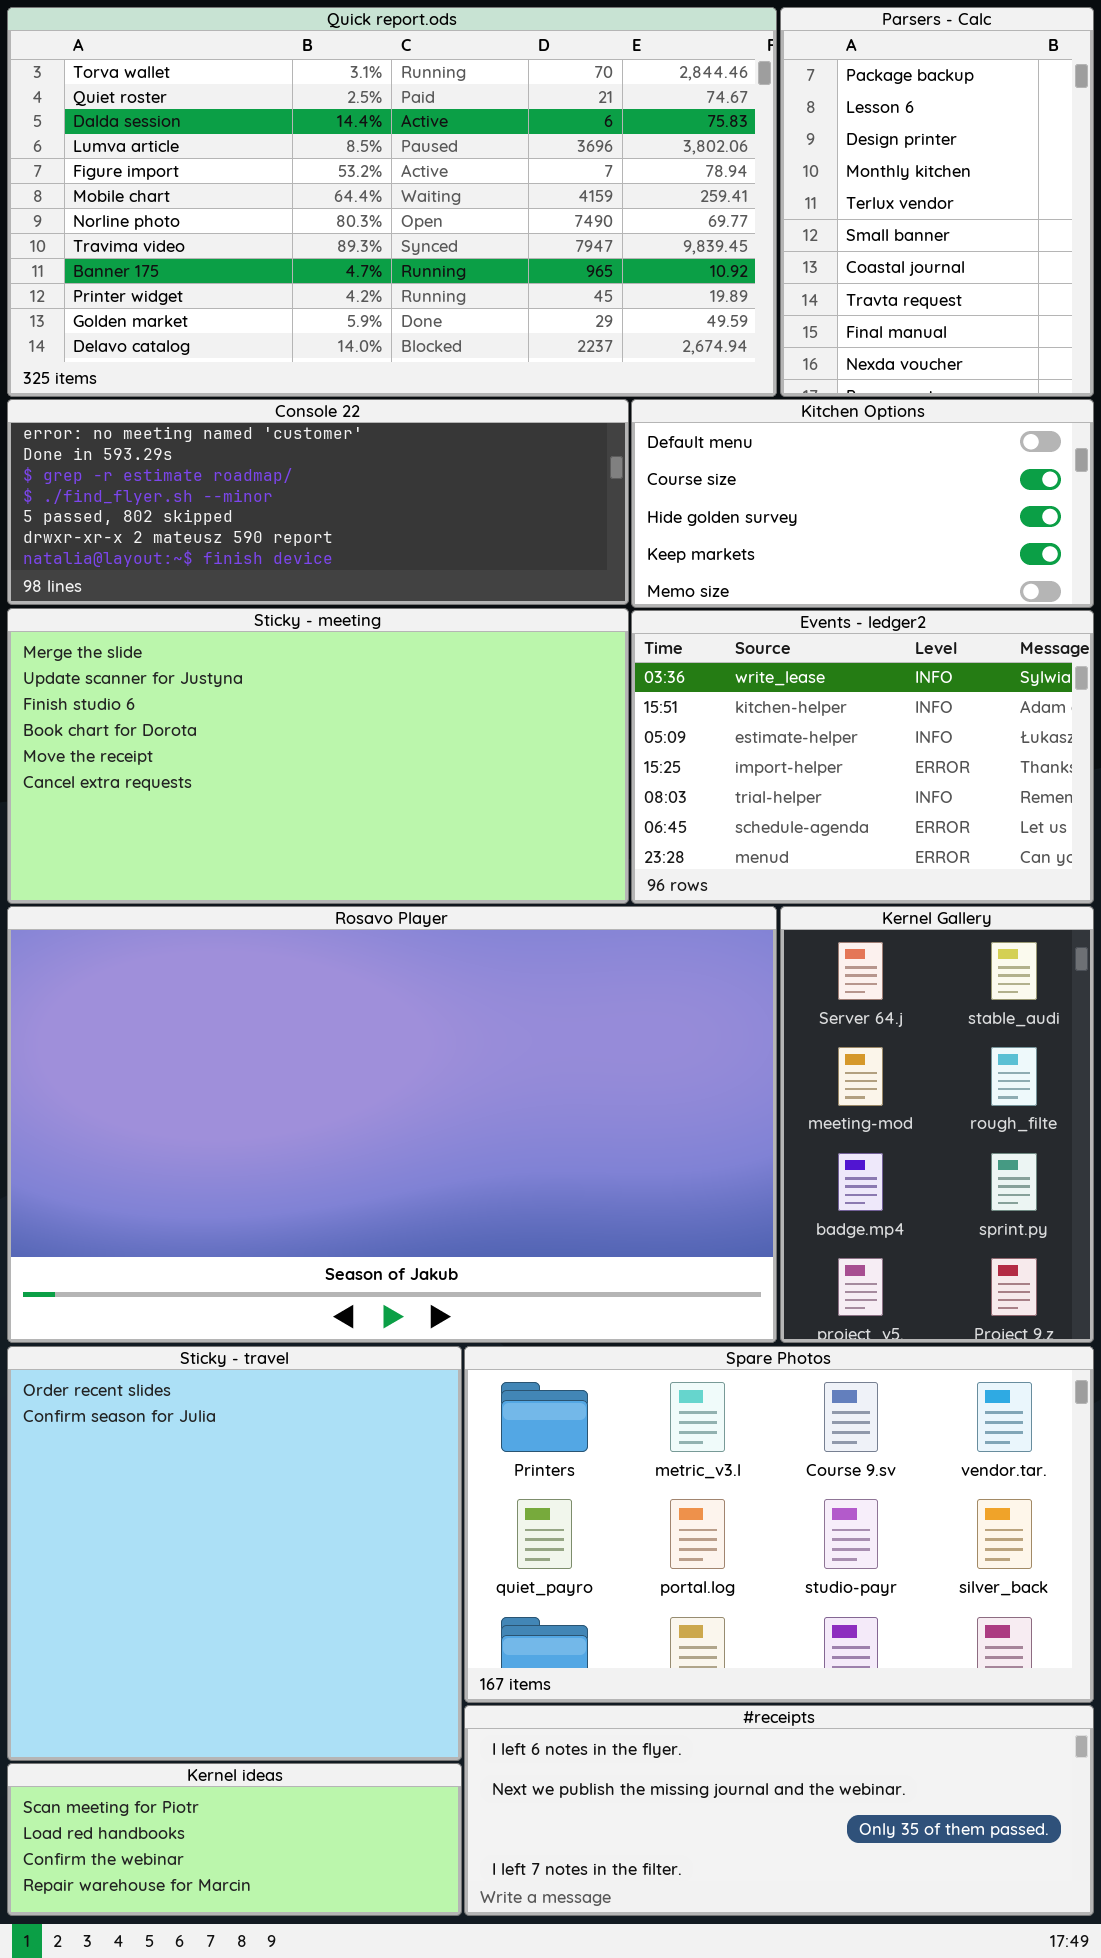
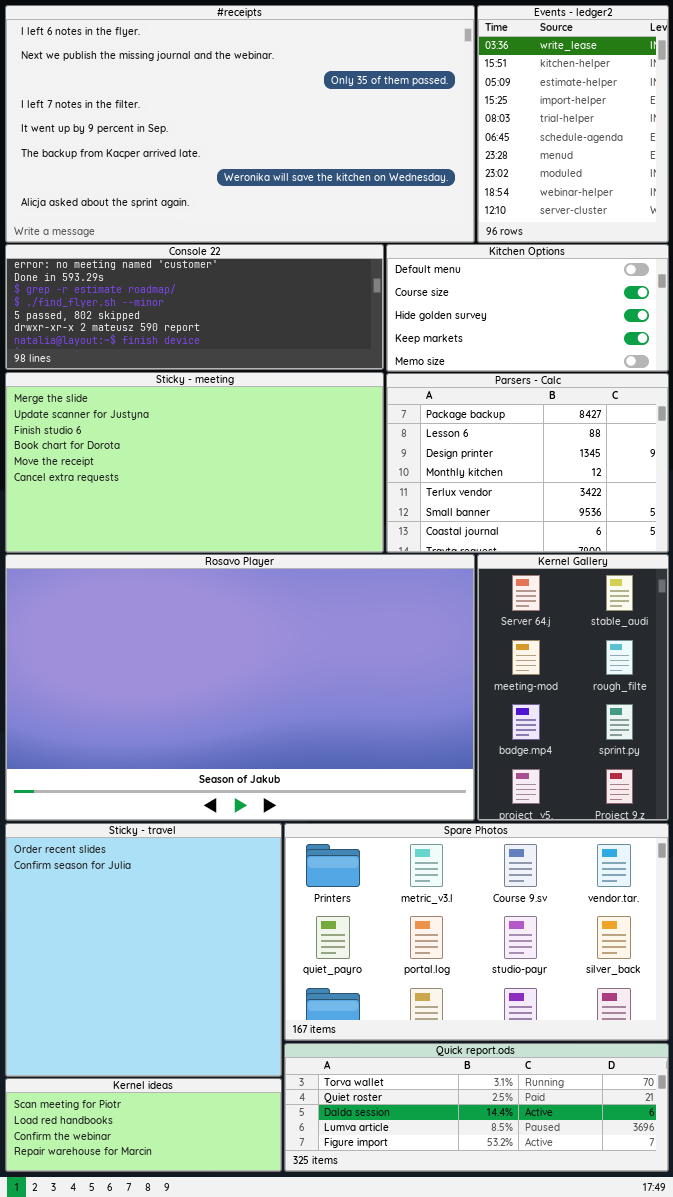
Quick report.ods: [7,7,777,397] -> [284,1043,669,1172], moved, resized
Parsers - Calc: [780,7,1094,397] -> [386,373,669,553], moved, resized
Events - ledger2: [631,610,1094,904] -> [477,5,669,243], moved, resized
#receipts: [464,1705,1094,1916] -> [5,5,475,243], moved, resized

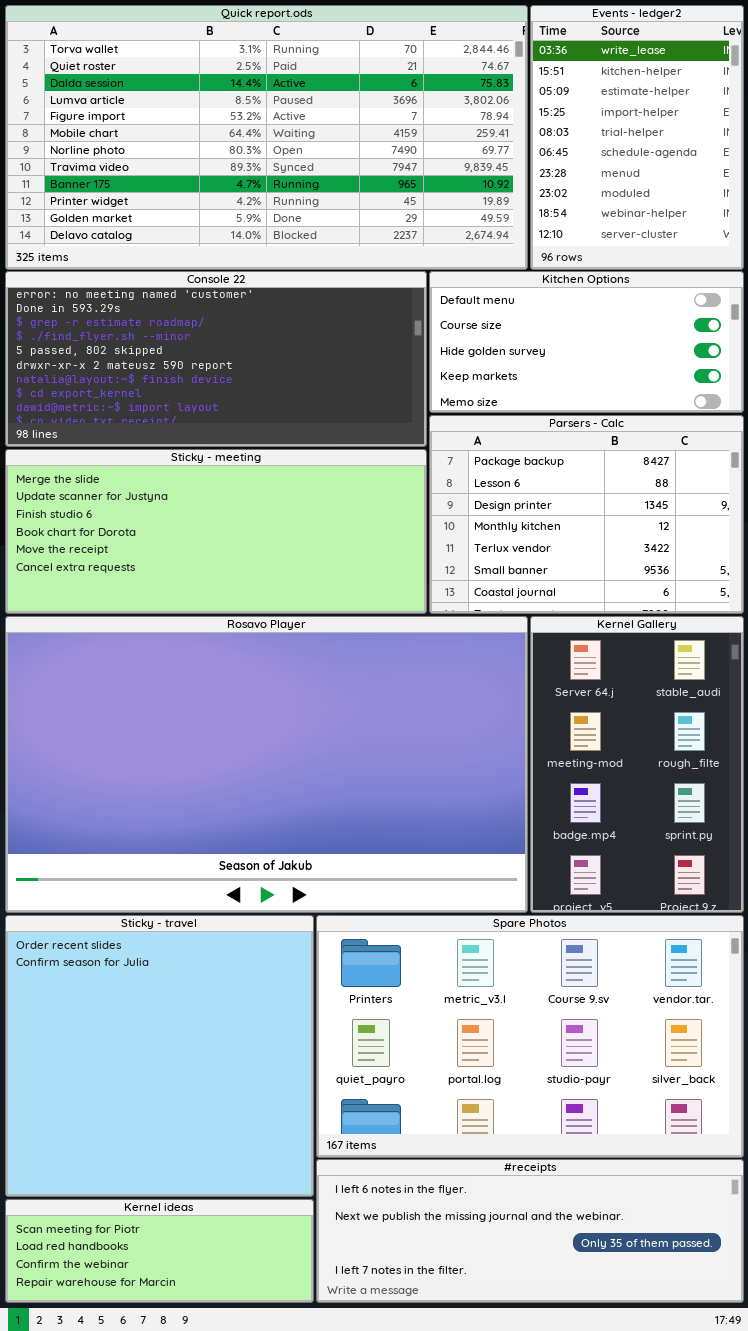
#receipts: [5,5,475,243] -> [316,1159,744,1303], moved, resized
Console 22: [5,244,384,370] -> [5,271,427,447], resized
Sticky - meeting: [5,372,384,553] -> [5,449,427,614], resized
Quick report.ods: [284,1043,669,1172] -> [5,5,528,270], moved, resized

